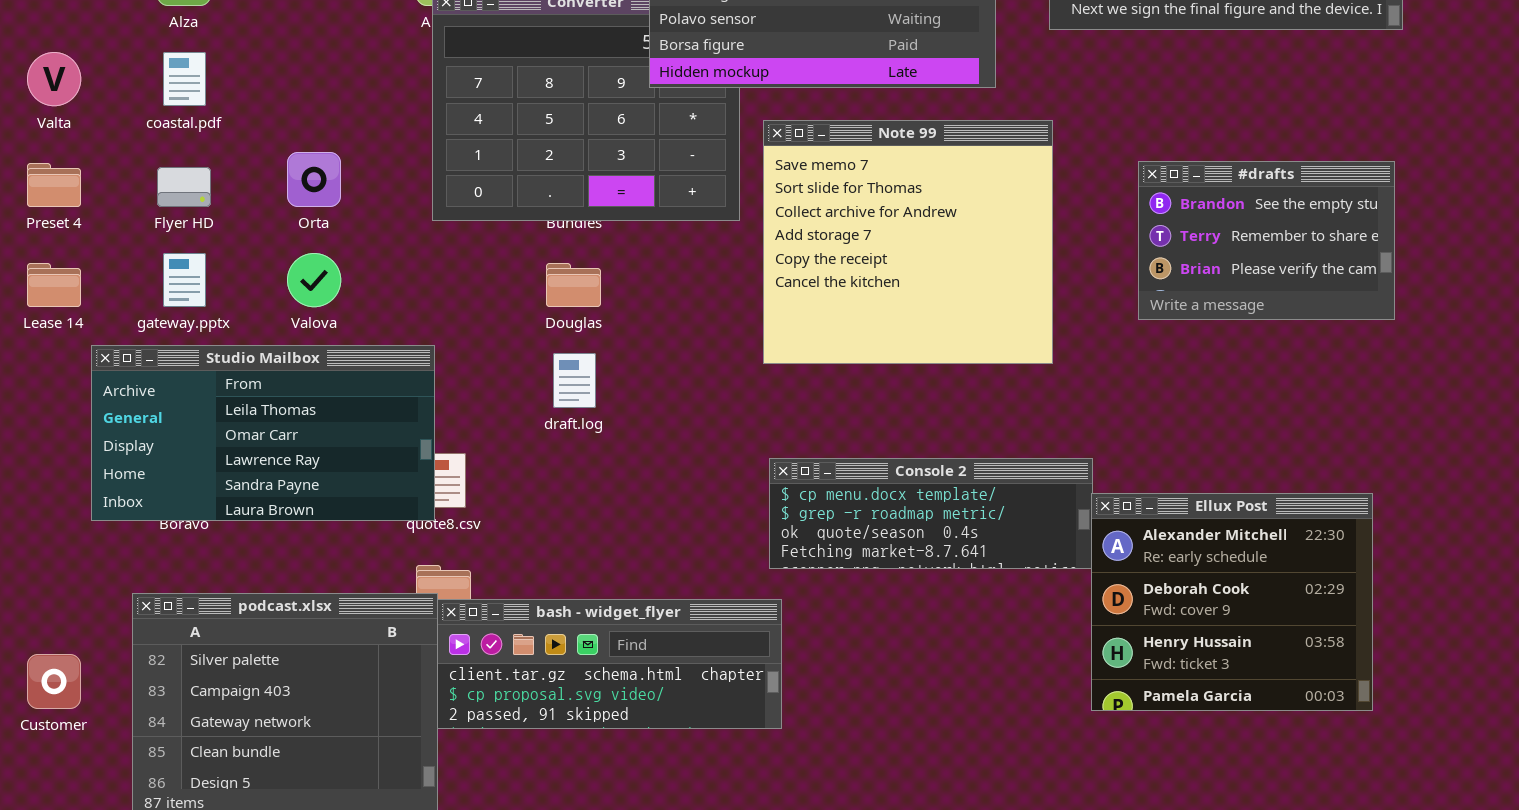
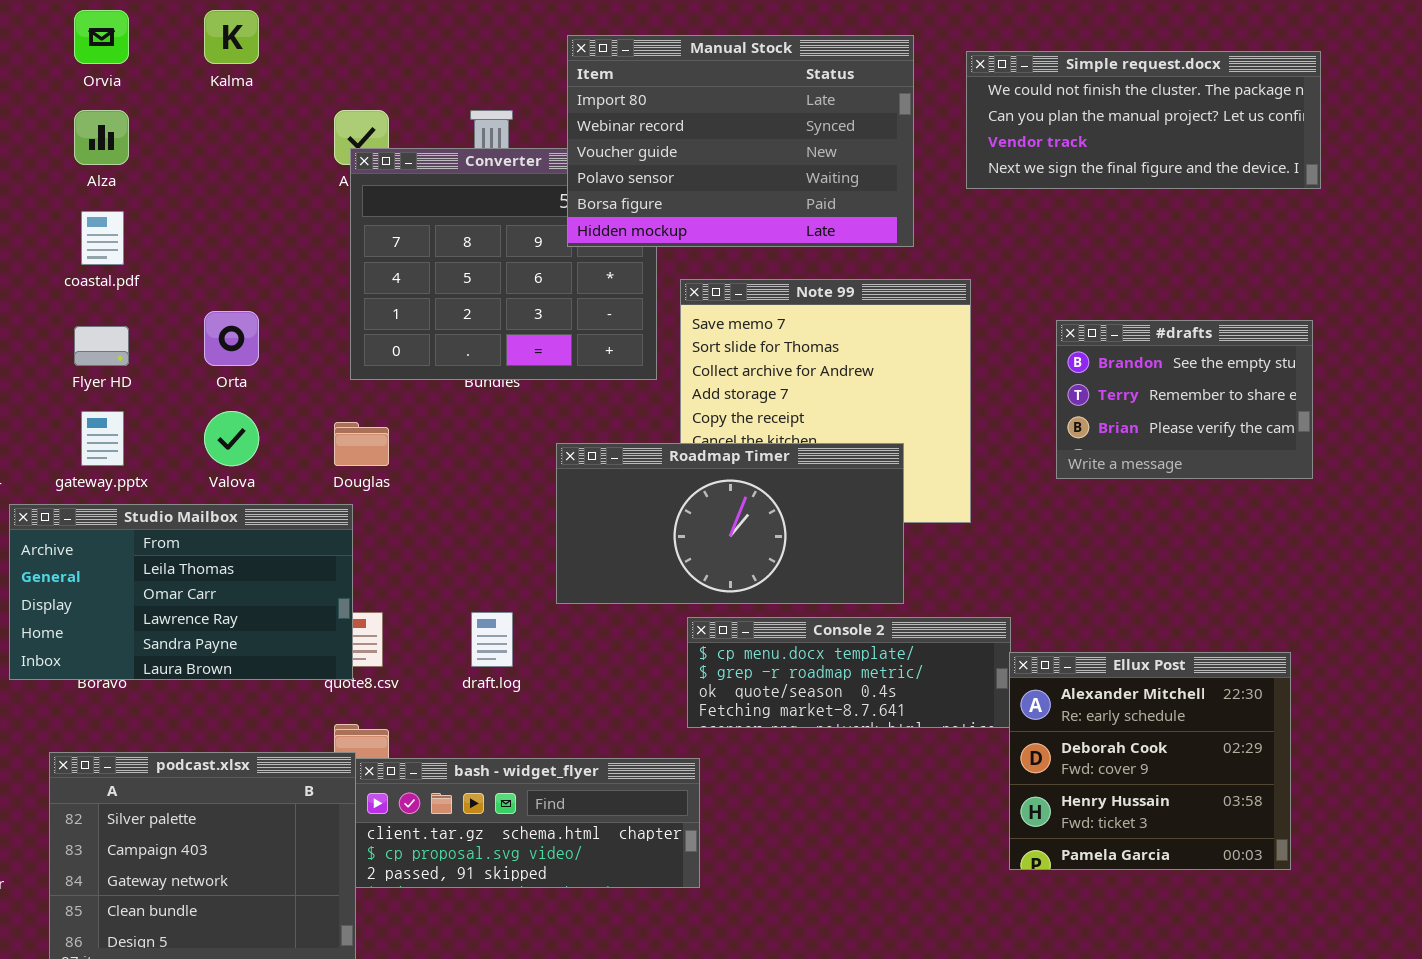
Douglas: [546,263,601,307] -> [334,422,389,466], moved
Roadmap Timer: none -> [556,443,904,604], opened
draft.log: [553,353,596,408] -> [471,612,513,667], moved

